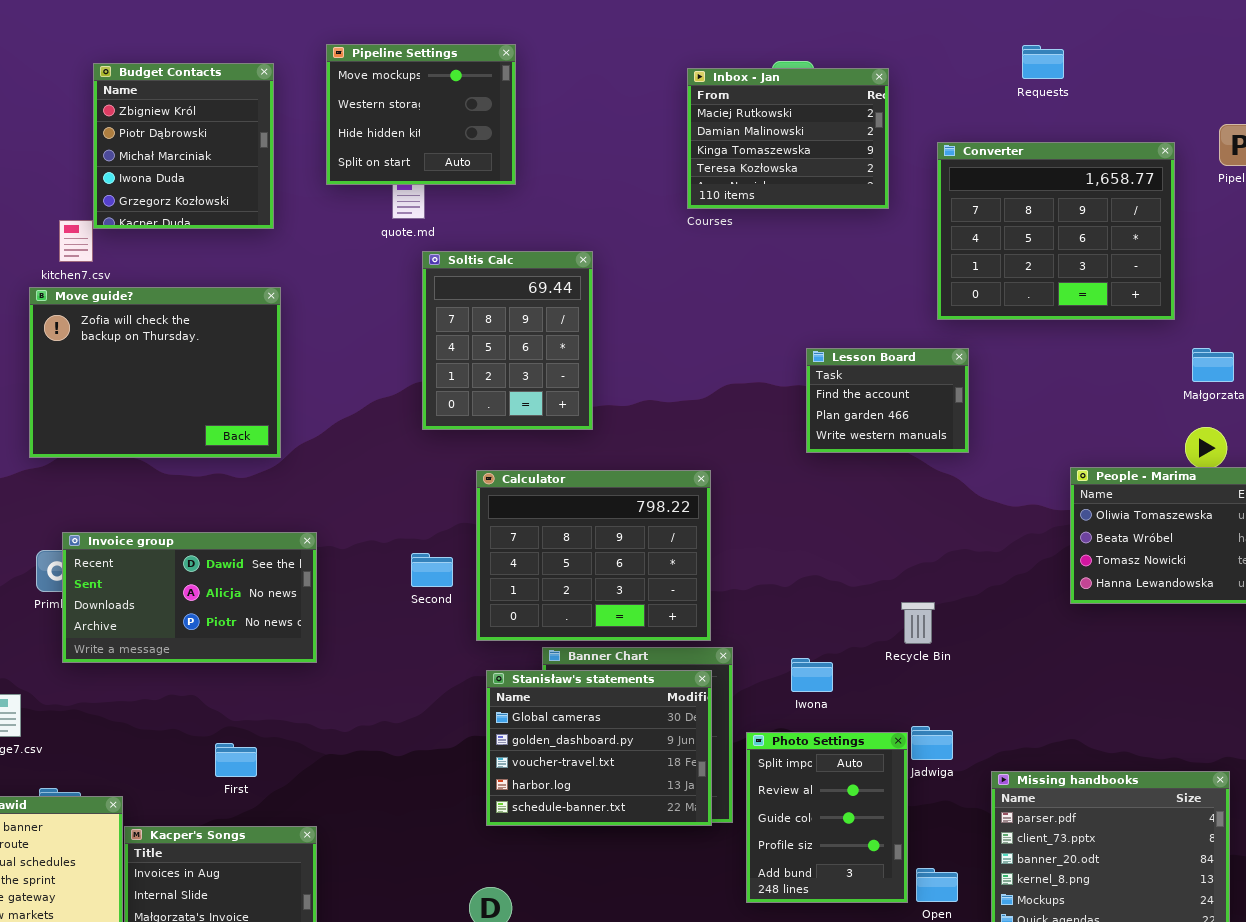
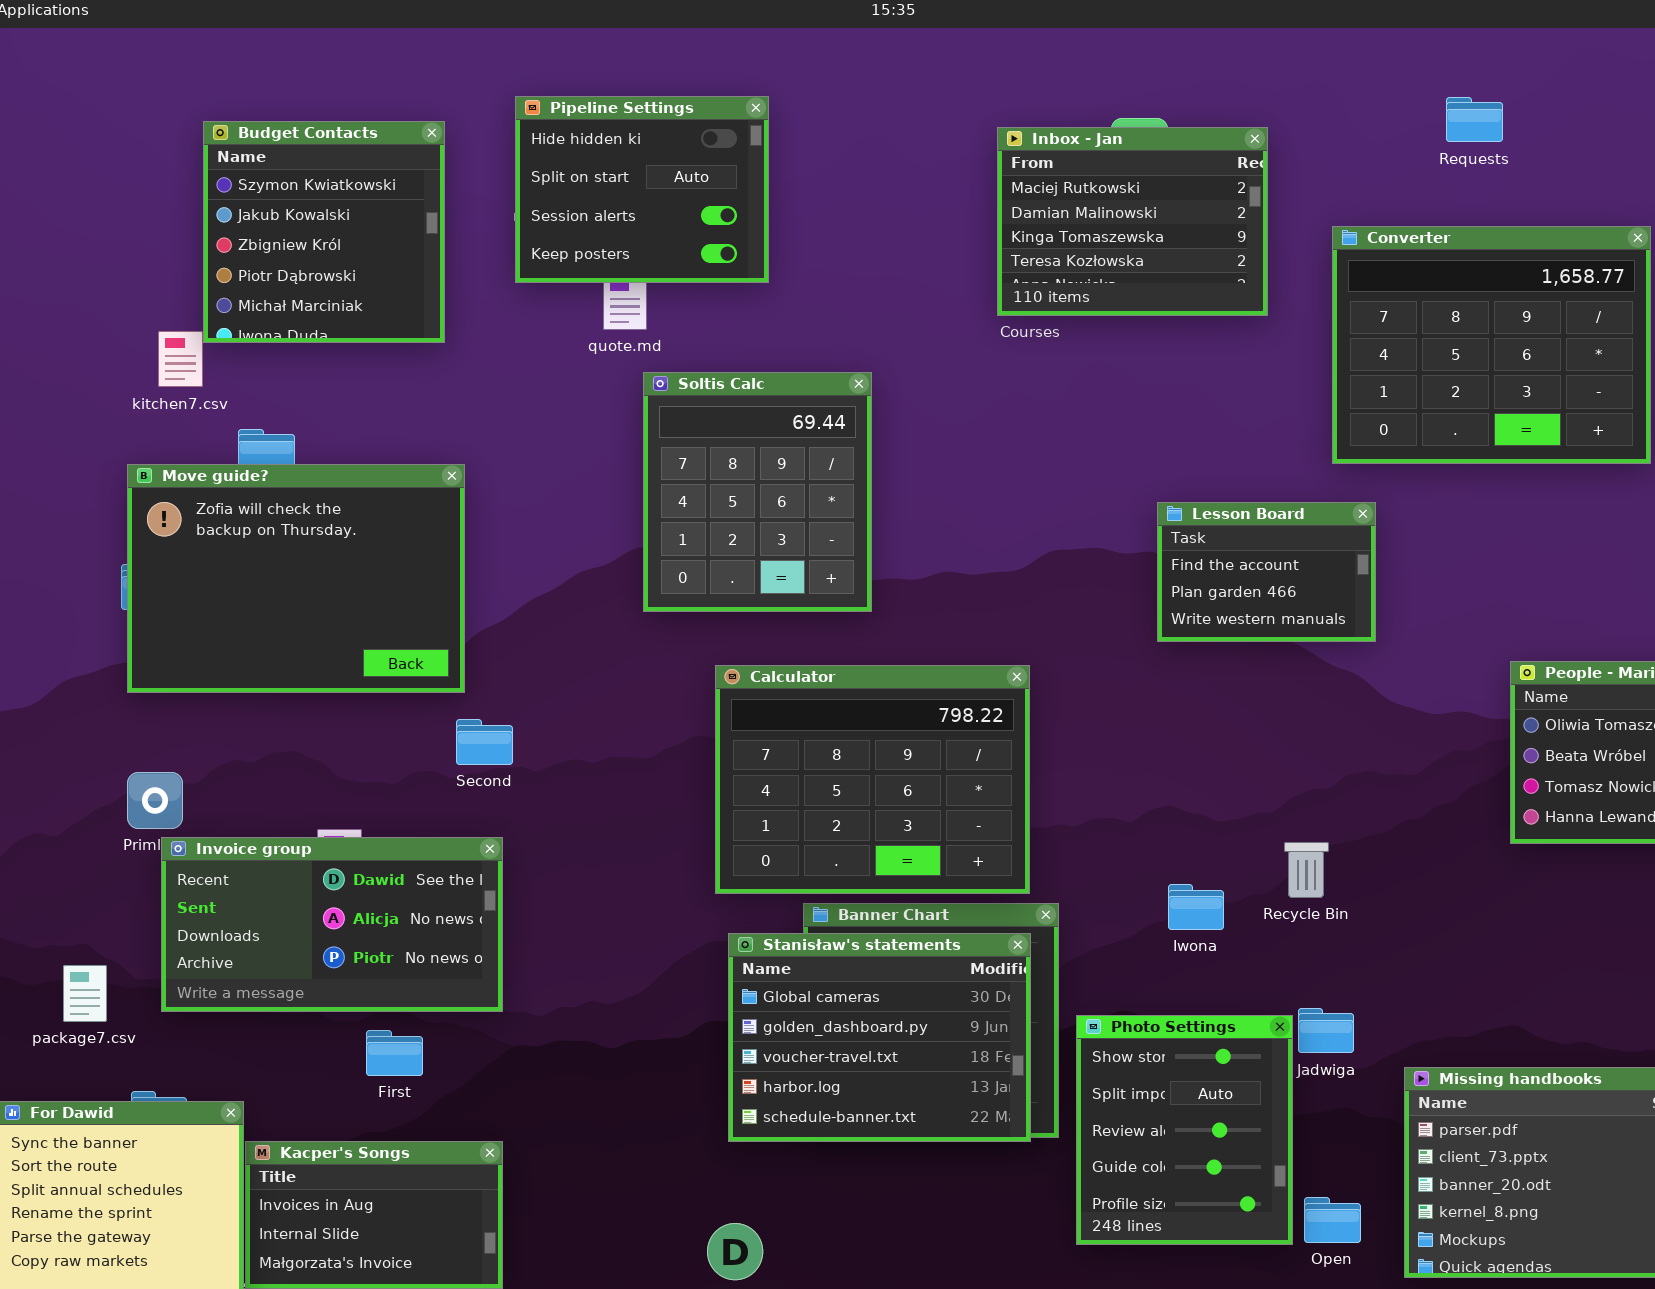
Pipeline Settings: [326,44,516,185] -> [515,96,769,283], scrolled down 2 rows
Budget Contacts: [93,63,274,229] -> [203,121,445,343], scrolled up 2 rows
Move guide?: [29,287,281,458] -> [127,464,465,693], moved
Invoice group: [62,532,317,663] -> [161,837,503,1012], moved
Second: [411,553,453,587] -> [456,719,513,765], moved
Iwona: [791,658,833,692] -> [1168,884,1224,930], moved
Photo Settings: [746,732,908,903] -> [1076,1015,1293,1245], scrolled up 1 row

